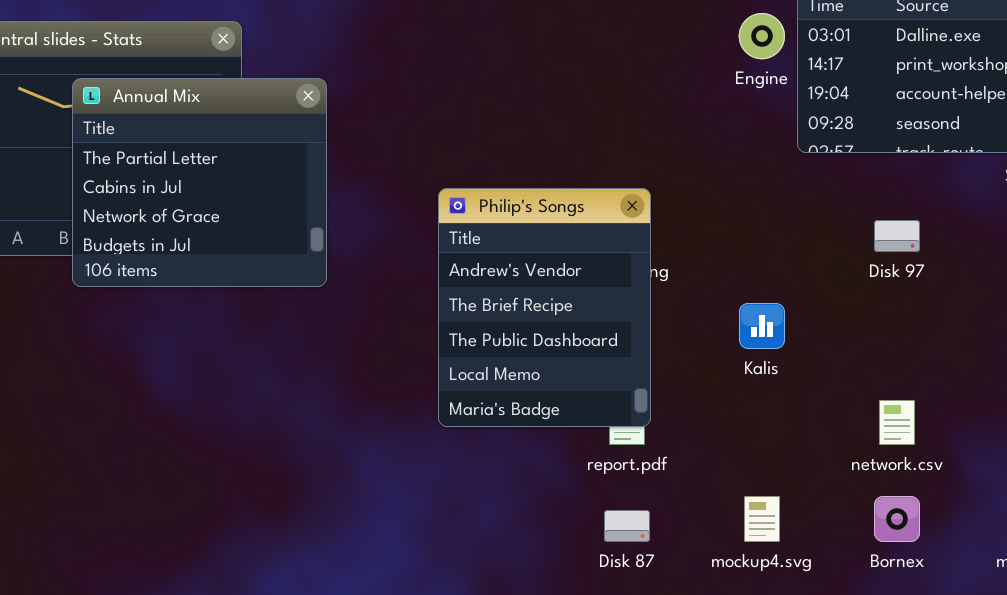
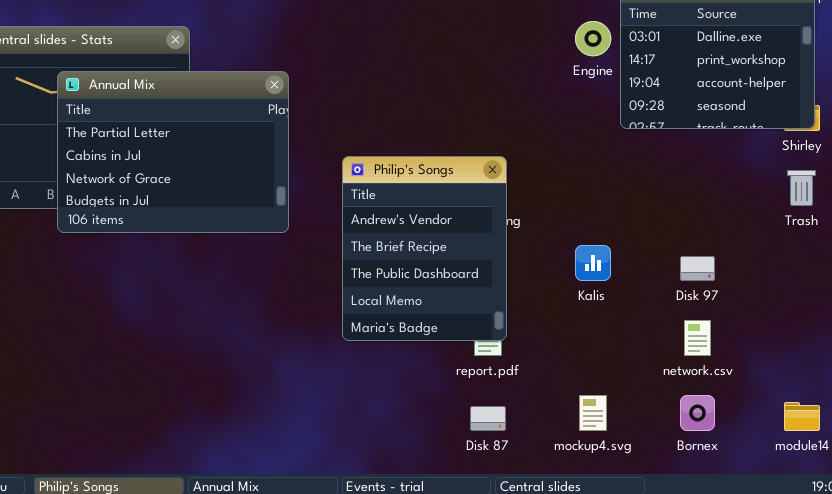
Annual Mix: [72,78,327,287] -> [57,71,289,233], resized
Disk 97: [874,220,920,252] -> [680,256,715,281], moved

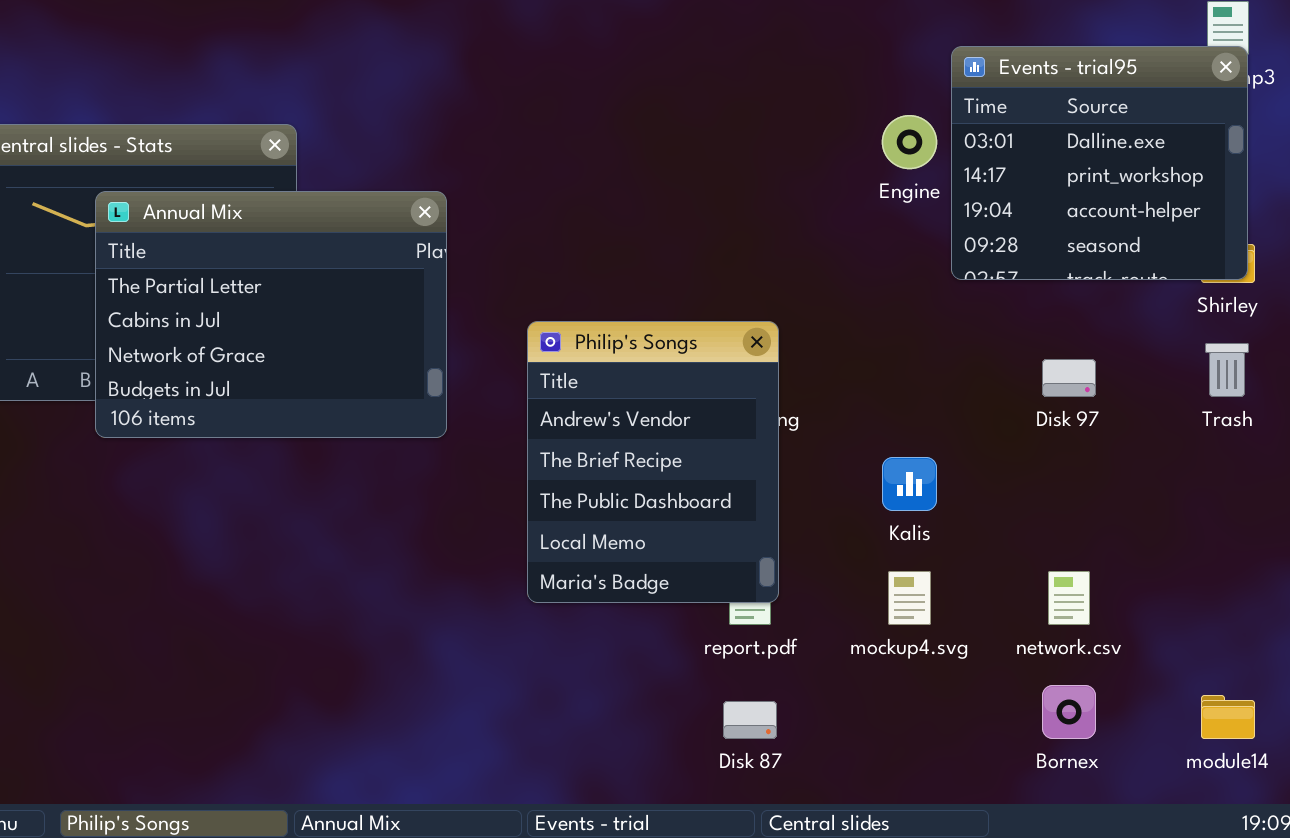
Disk 97: [680,256,715,281] -> [1042,359,1096,397], moved
mockup4.svg: [579,395,607,431] -> [888,571,931,625], moved

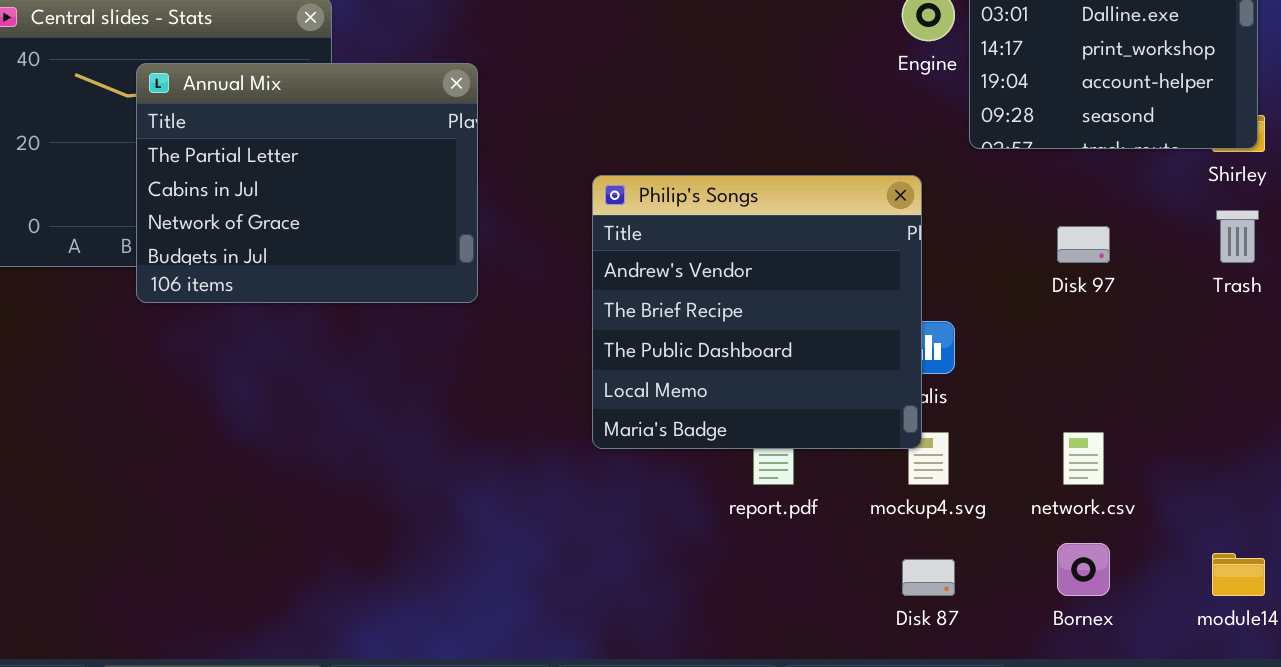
Philip's Songs: [527,321,779,603] -> [592,175,922,449], moved, resized
Disk 87: [723,701,777,739] -> [902,559,955,596], moved

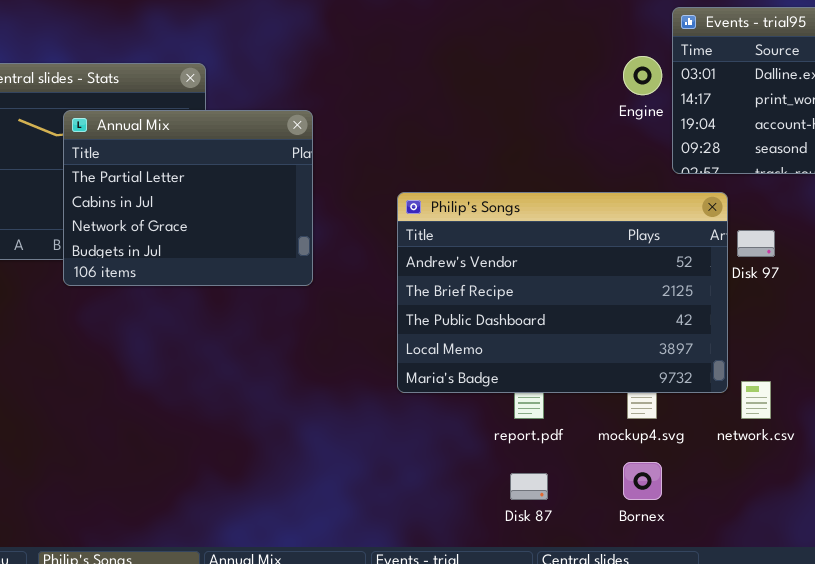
Philip's Songs: [592,175,922,449] -> [397,192,728,393], resized
Bornex: [1057,543,1110,596] -> [623,462,662,500], moved
Disk 87: [902,559,955,596] -> [510,473,548,500], moved

